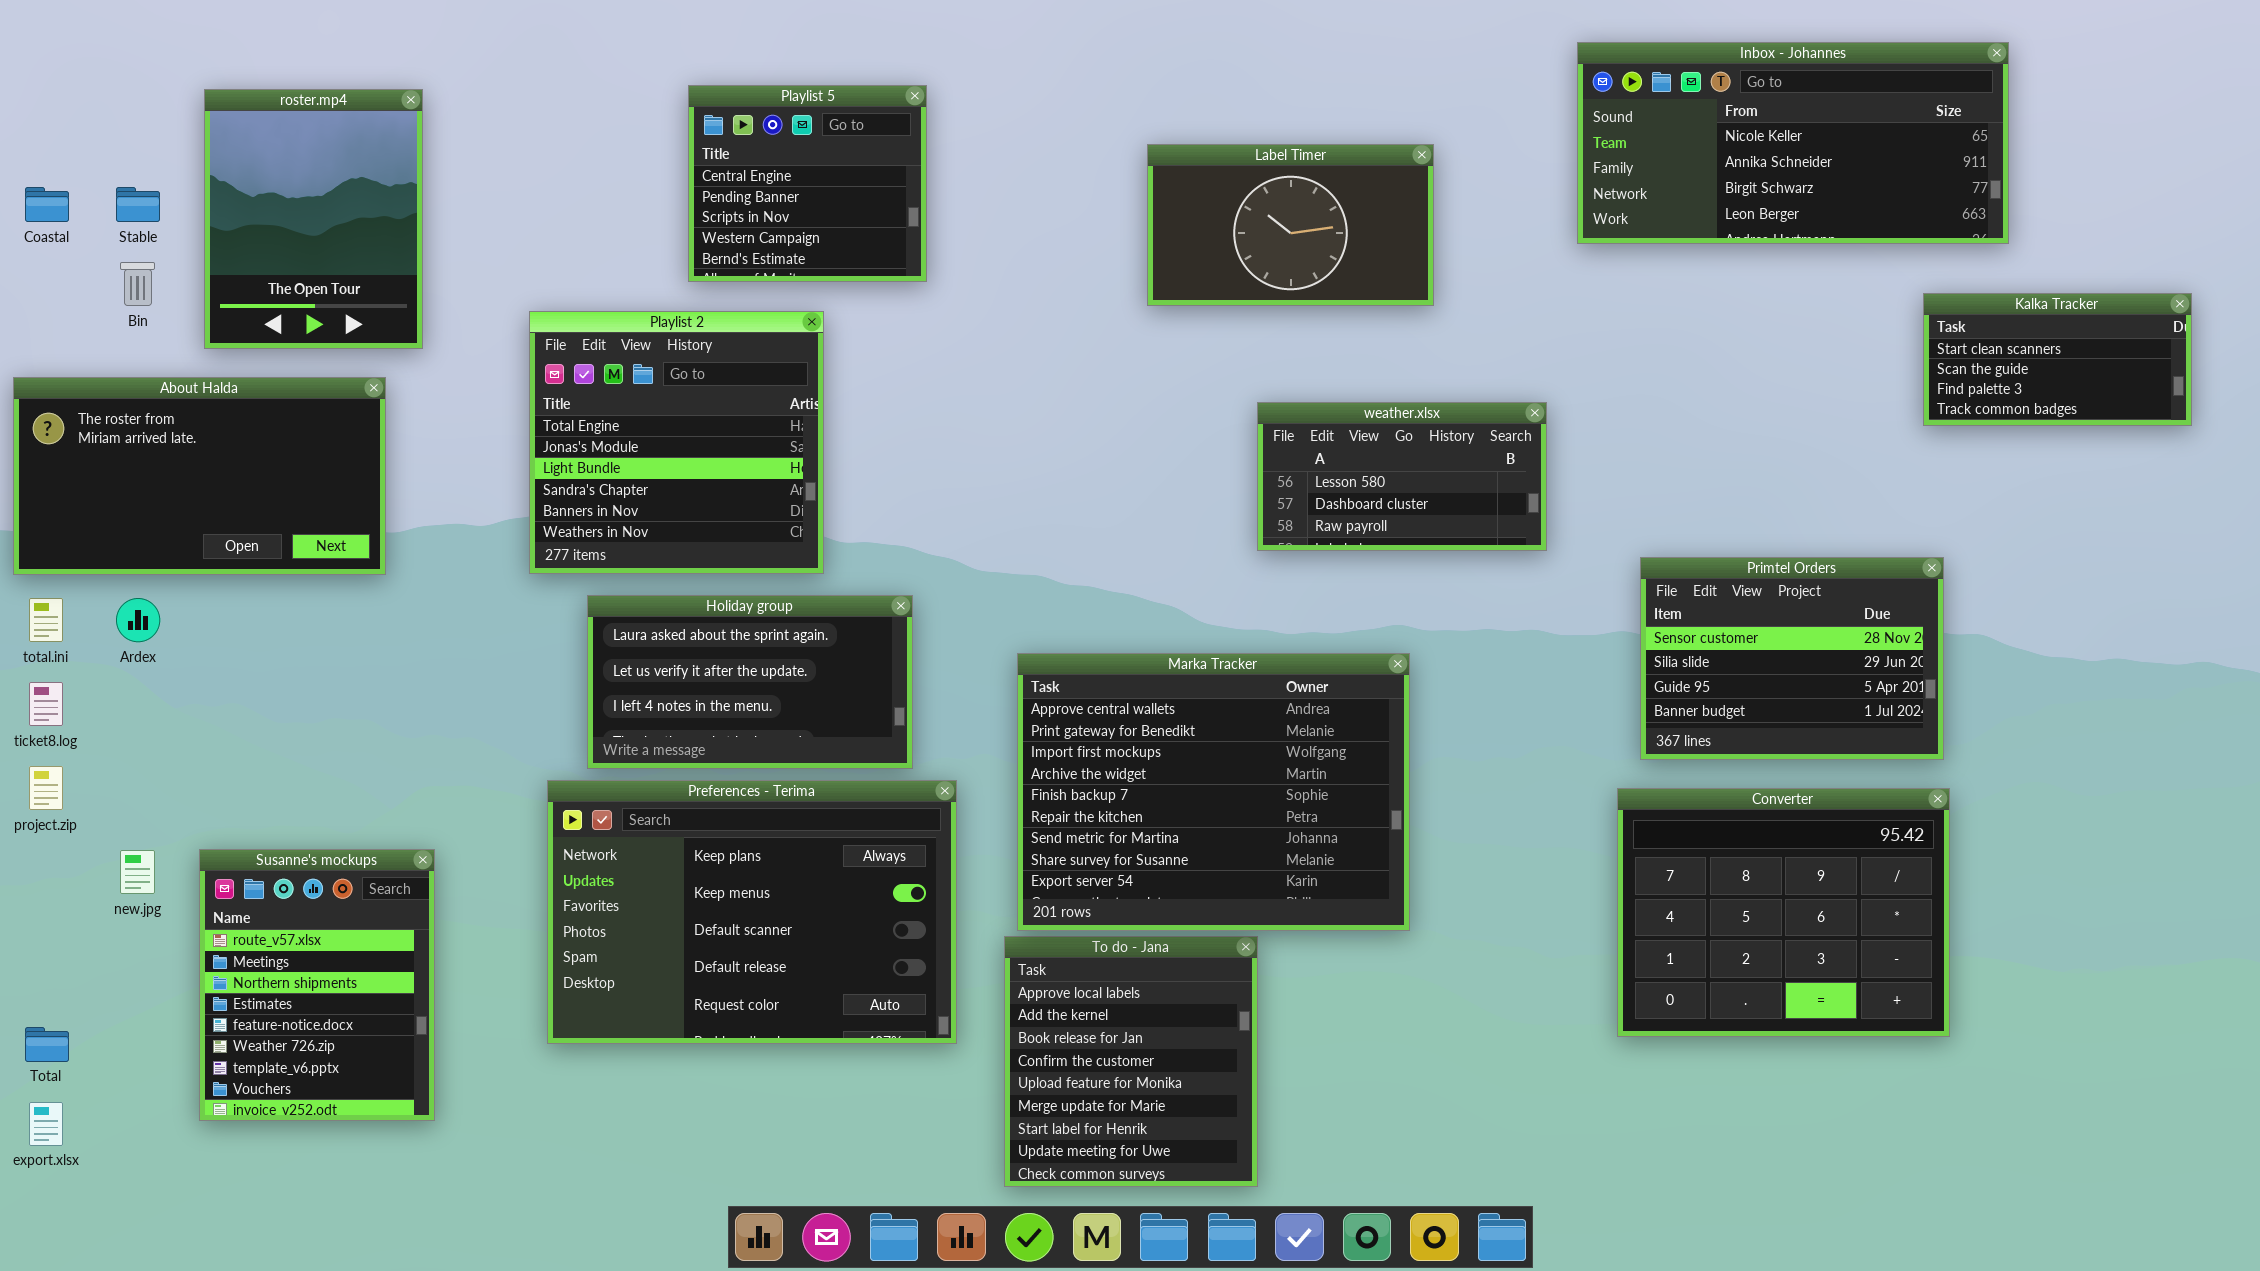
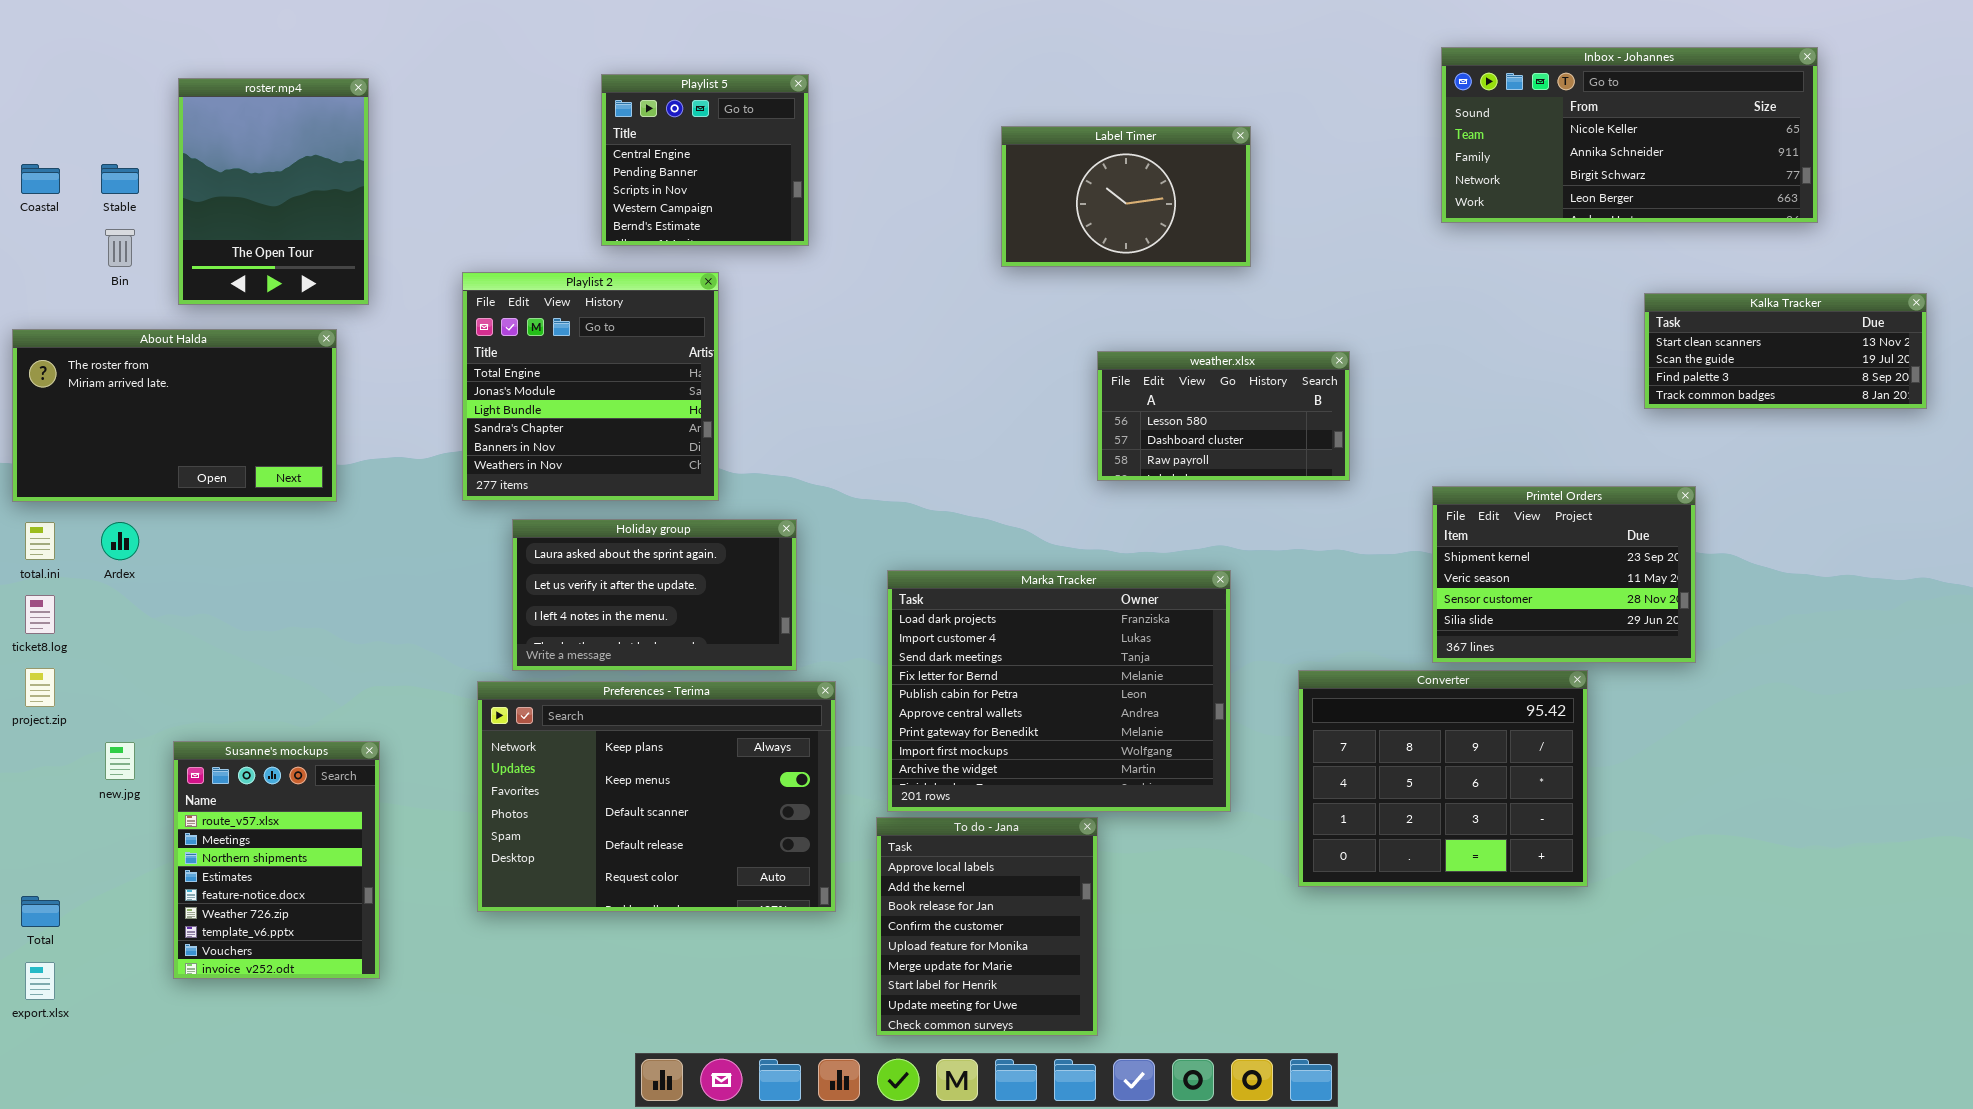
Inbox - Johannes: [1577,42,2009,244] -> [1441,47,1818,223], moved
Kalka Tracker: [1923,293,2192,426] -> [1644,293,1927,409], moved, resized
Primtel Orders: [1640,557,1944,760] -> [1432,486,1696,663], scrolled up 2 rows
Marka Tracker: [1017,653,1410,931] -> [887,570,1231,812], scrolled up 5 rows
Converter: [1617,788,1950,1037] -> [1298,670,1588,887], moved

